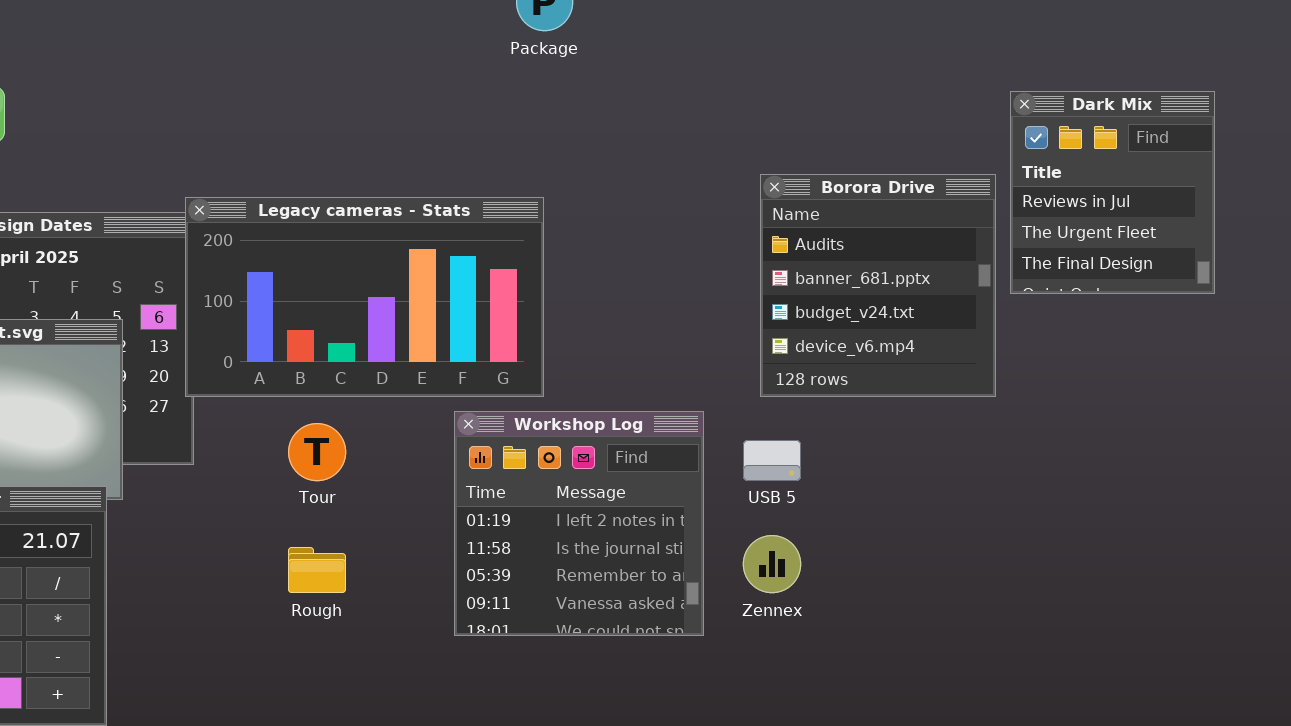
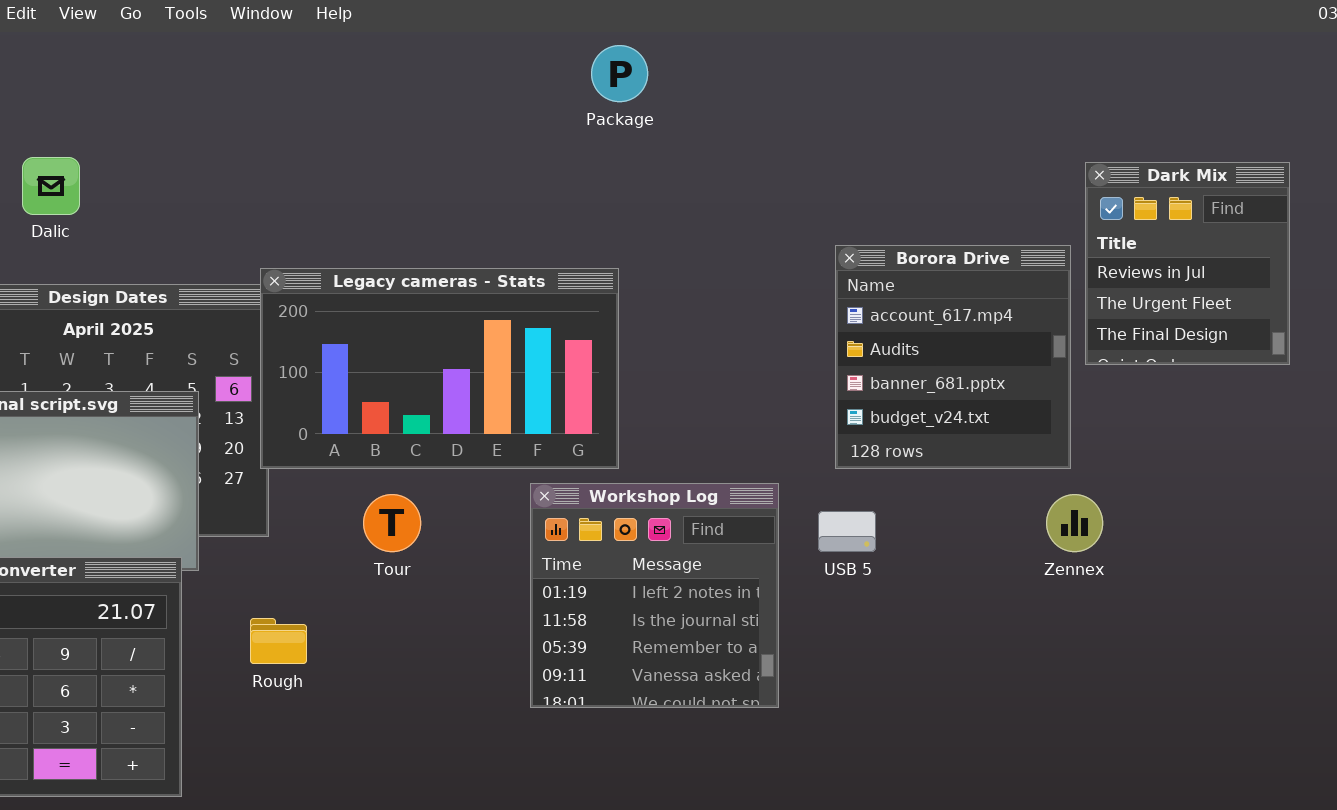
Borora Drive: [760,174,996,397] -> [835,245,1071,469], scrolled up 1 row
Zennex: [743,535,801,593] -> [1046,494,1103,552], moved
Rough: [288,547,346,593] -> [250,618,307,664], moved

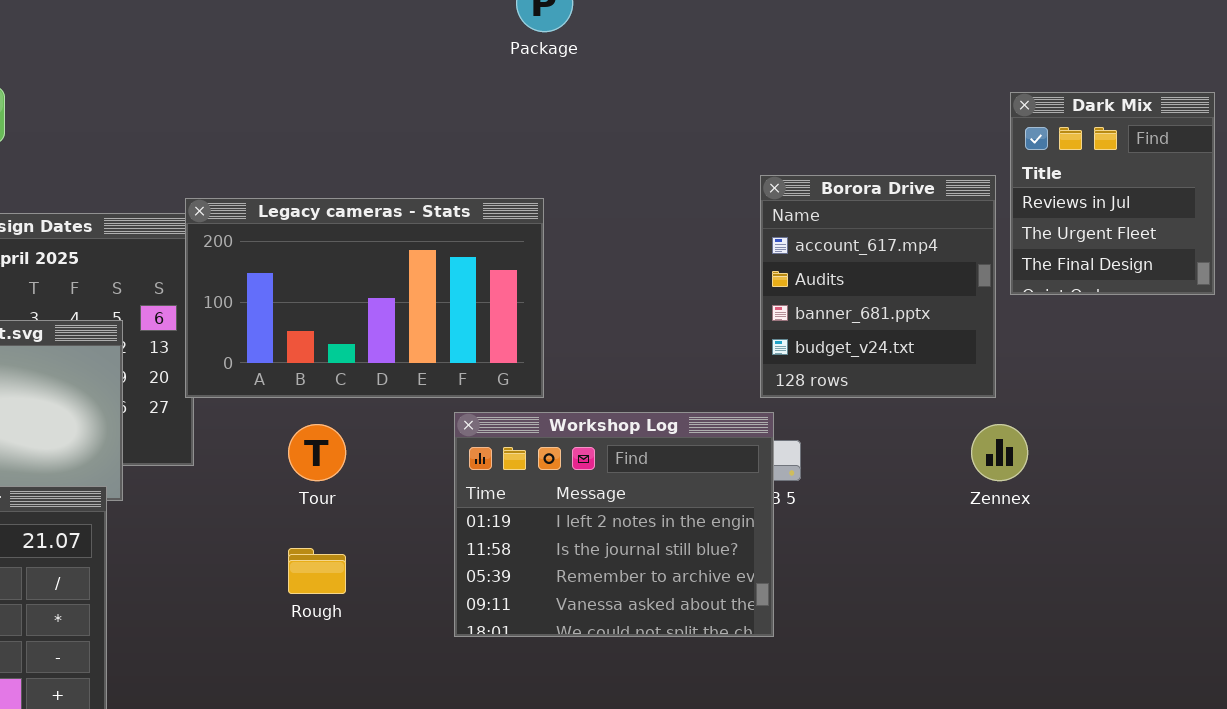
Workshop Log: [530,483,779,708] -> [454,412,774,637], resized
Rough: [250,618,307,664] -> [288,548,346,594], moved

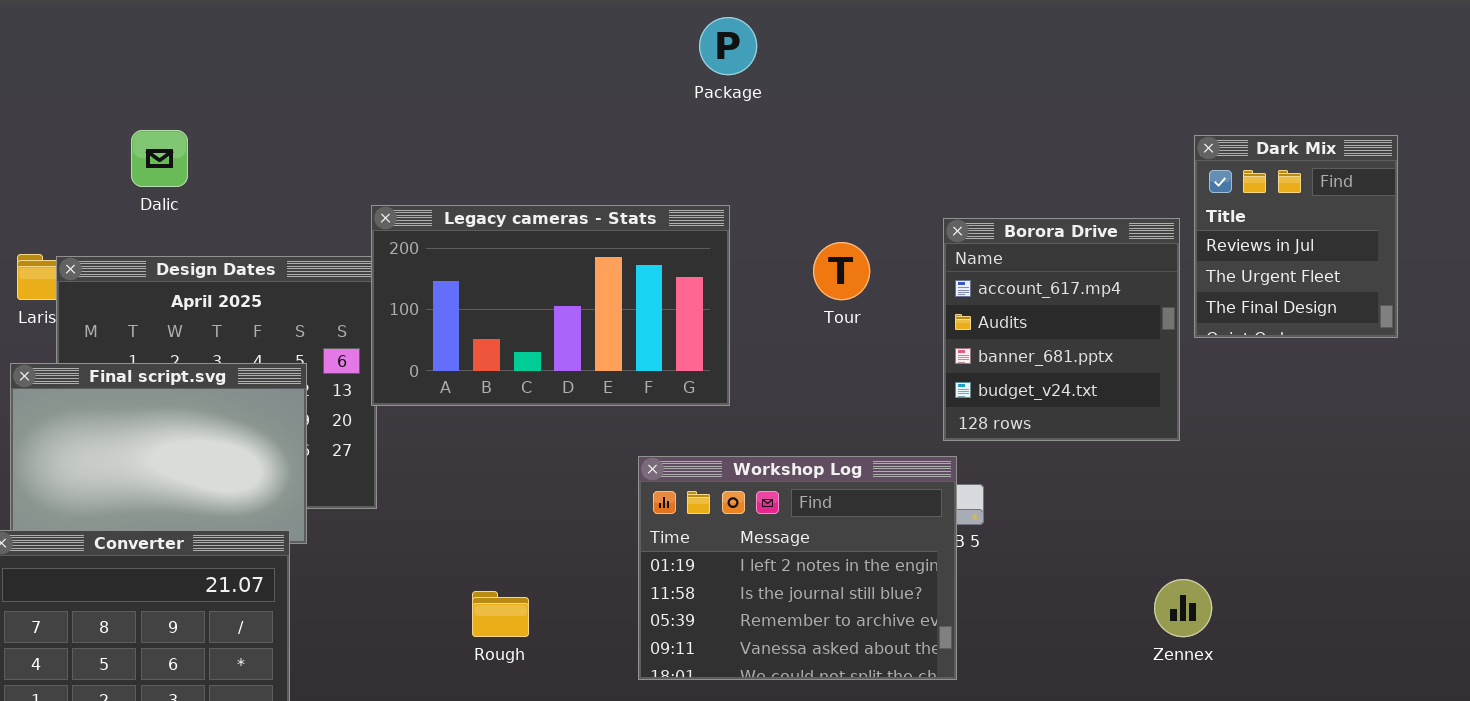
Legacy cameras - Stats: [185,198,544,398] -> [371,205,730,406], moved
Tour: [288,424,346,481] -> [813,242,870,300], moved
Zennex: [971,424,1028,481] -> [1154,579,1212,637], moved

